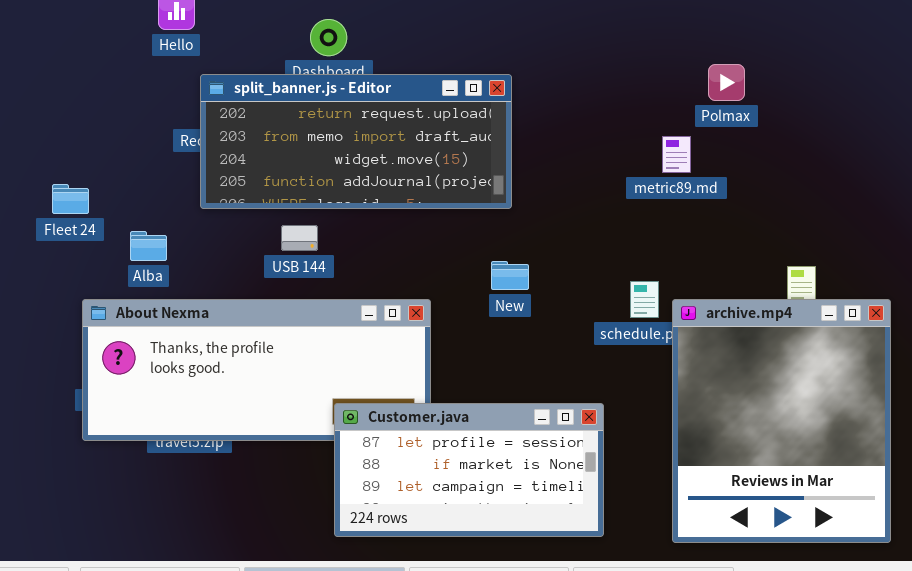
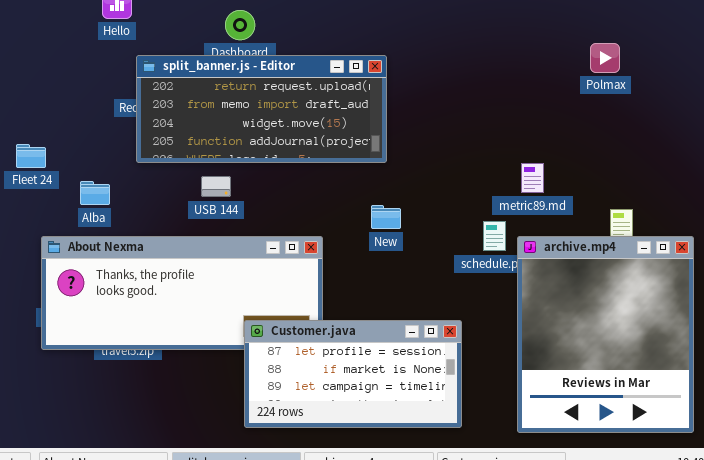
Polmax: [708,64,745,101] -> [590,43,620,73], moved
metric89.md: [662,136,691,173] -> [521,163,544,193], moved

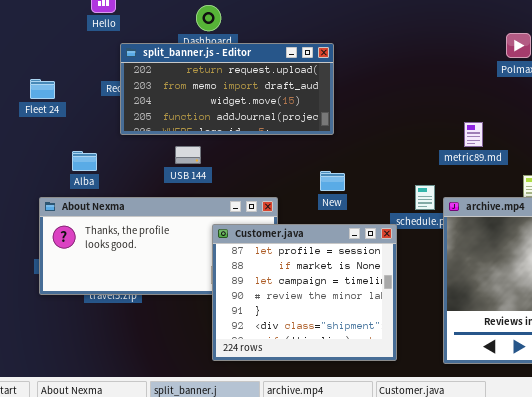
Fleet 24: [16,144,46,168] -> [30,79,55,99], moved
metric89.md: [521,163,544,193] -> [464,122,483,147], moved
Customer.java: [244,320,462,428] -> [212,224,397,361], resized

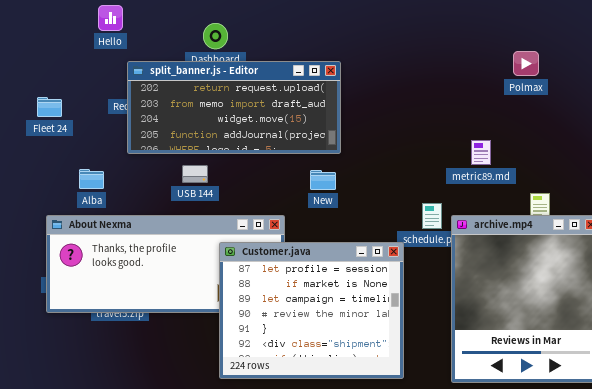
New: [320,171,345,191] -> [310,170,336,190], moved

